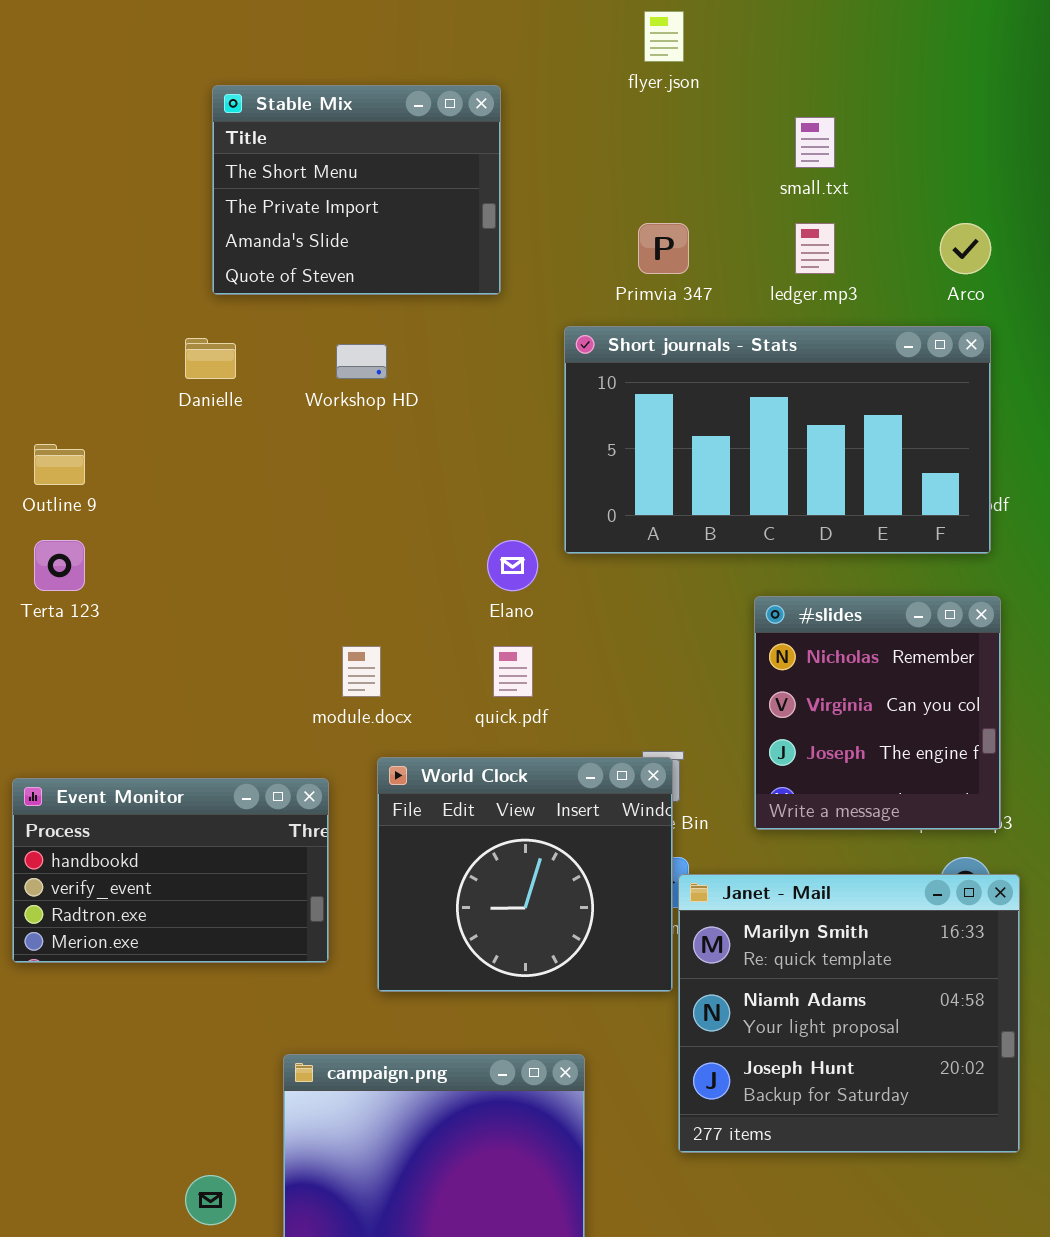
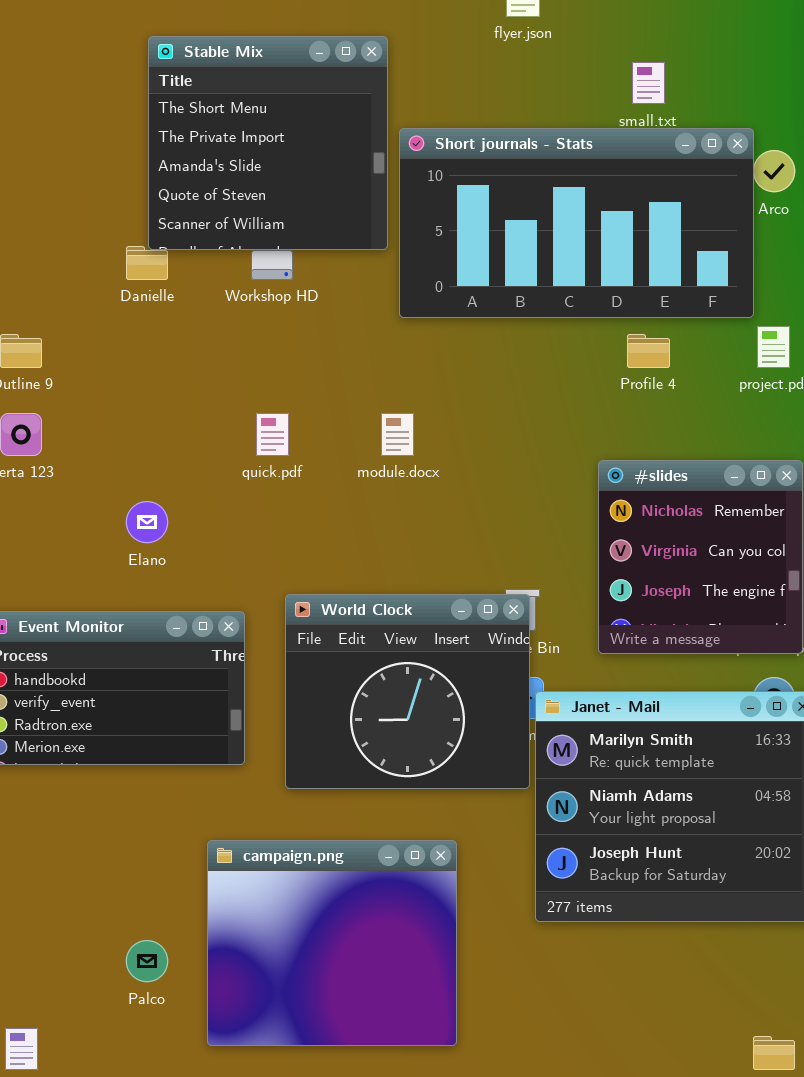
Stable Mix: [212,85,501,295] -> [148,36,388,250], resized
Short journals - Stats: [564,326,991,554] -> [399,128,754,318], moved
Elano: [487,540,538,591] -> [126,501,168,543], moved
module.docx: [342,646,381,697] -> [381,413,414,456], moved
quick.pdf: [493,646,533,697] -> [256,413,289,456], moved

